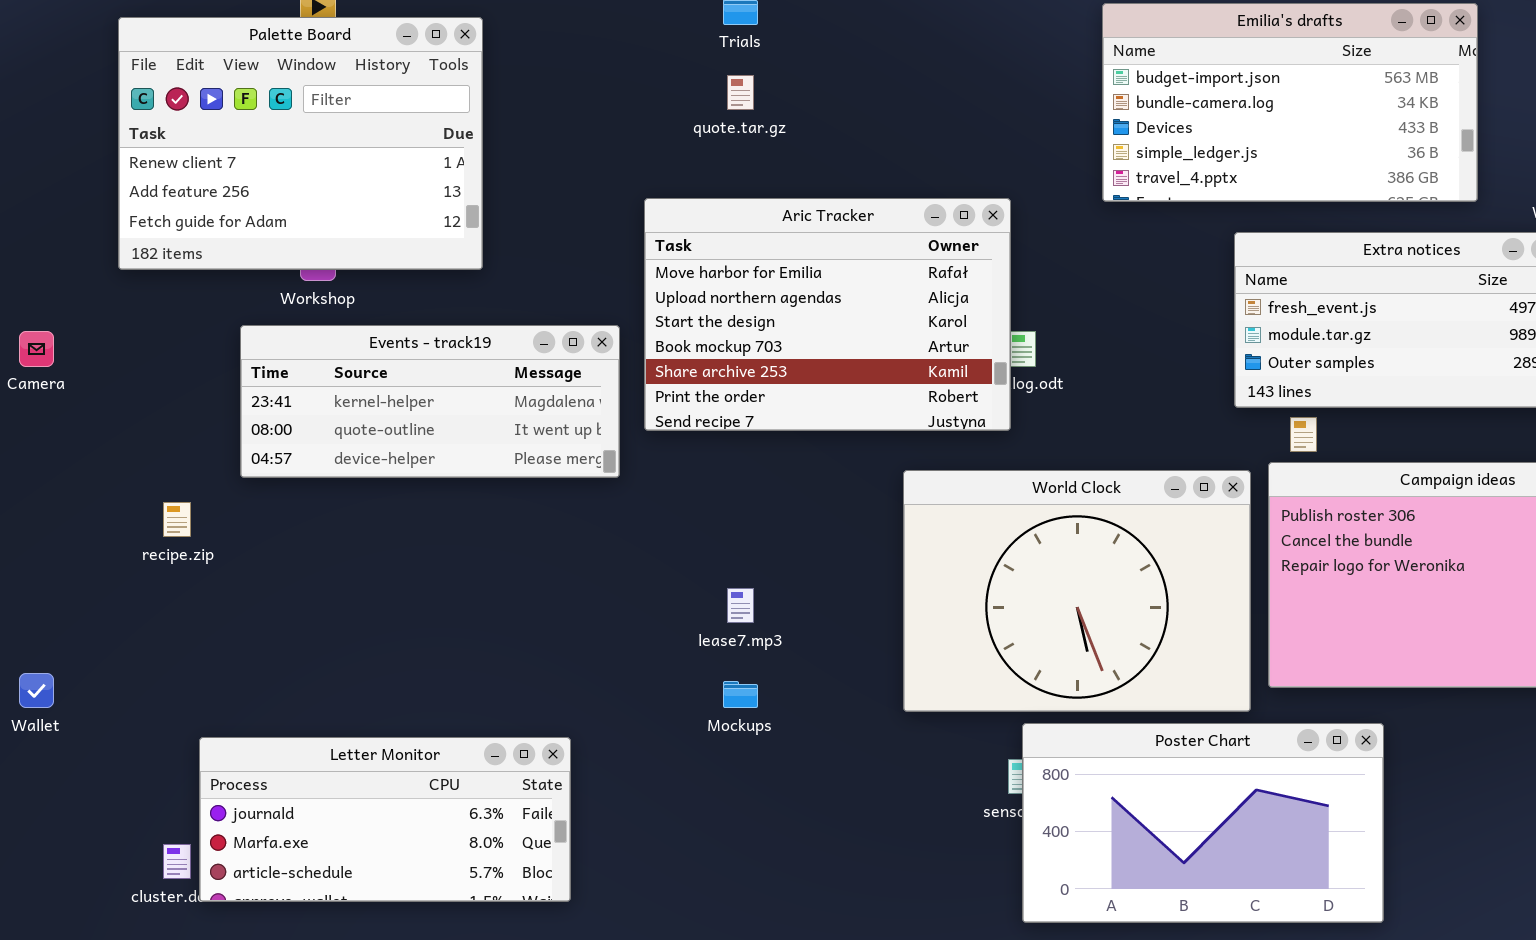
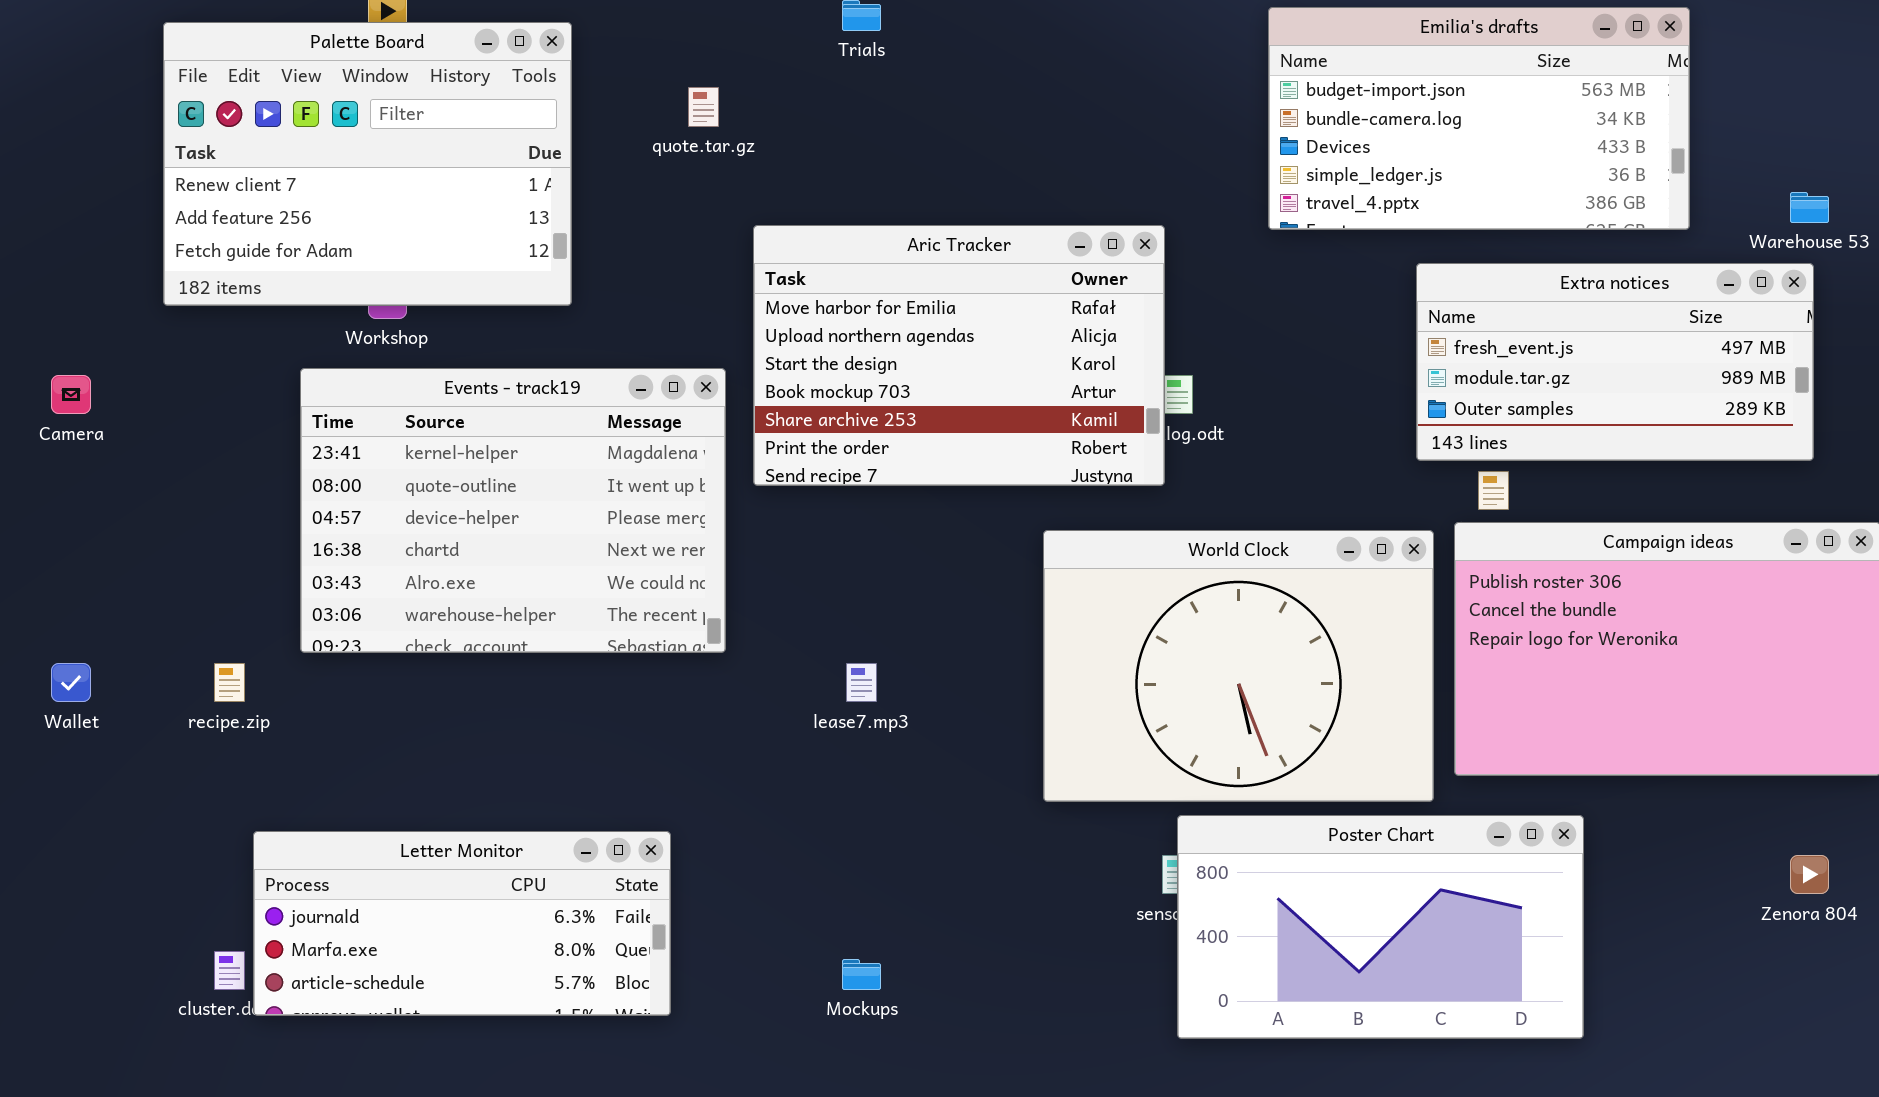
quote.tar.gz: [727,75,754,110] -> [688,87,719,127], moved
Events - track19: [240,325,620,478] -> [300,368,726,653], resized
recipe.zip: [163,502,191,537] -> [214,663,245,702], moved
Wallet: [19,673,54,708] -> [51,663,91,702], moved
Mockups: [723,681,758,708] -> [842,959,881,990], moved

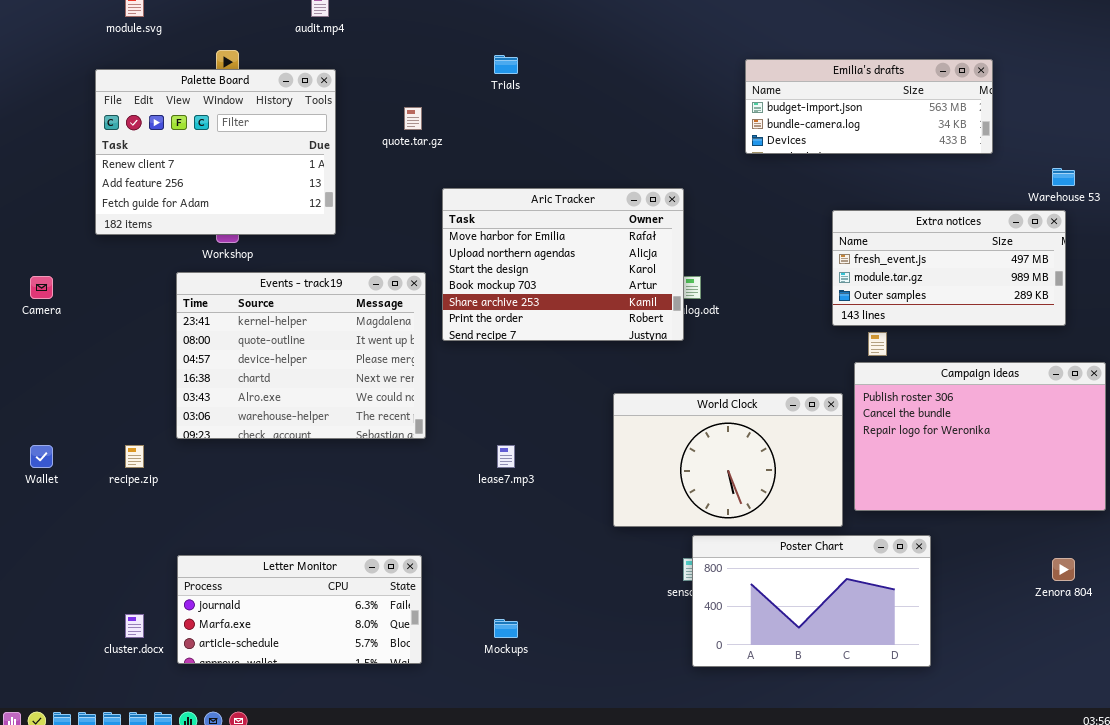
Emilia's drafts: [1268,7,1690,230] -> [745,59,993,154], resized
World Clock: [1043,530,1434,802] -> [613,393,843,527], resized
Letter Monitor: [253,831,671,1016] -> [177,555,422,664], moved

